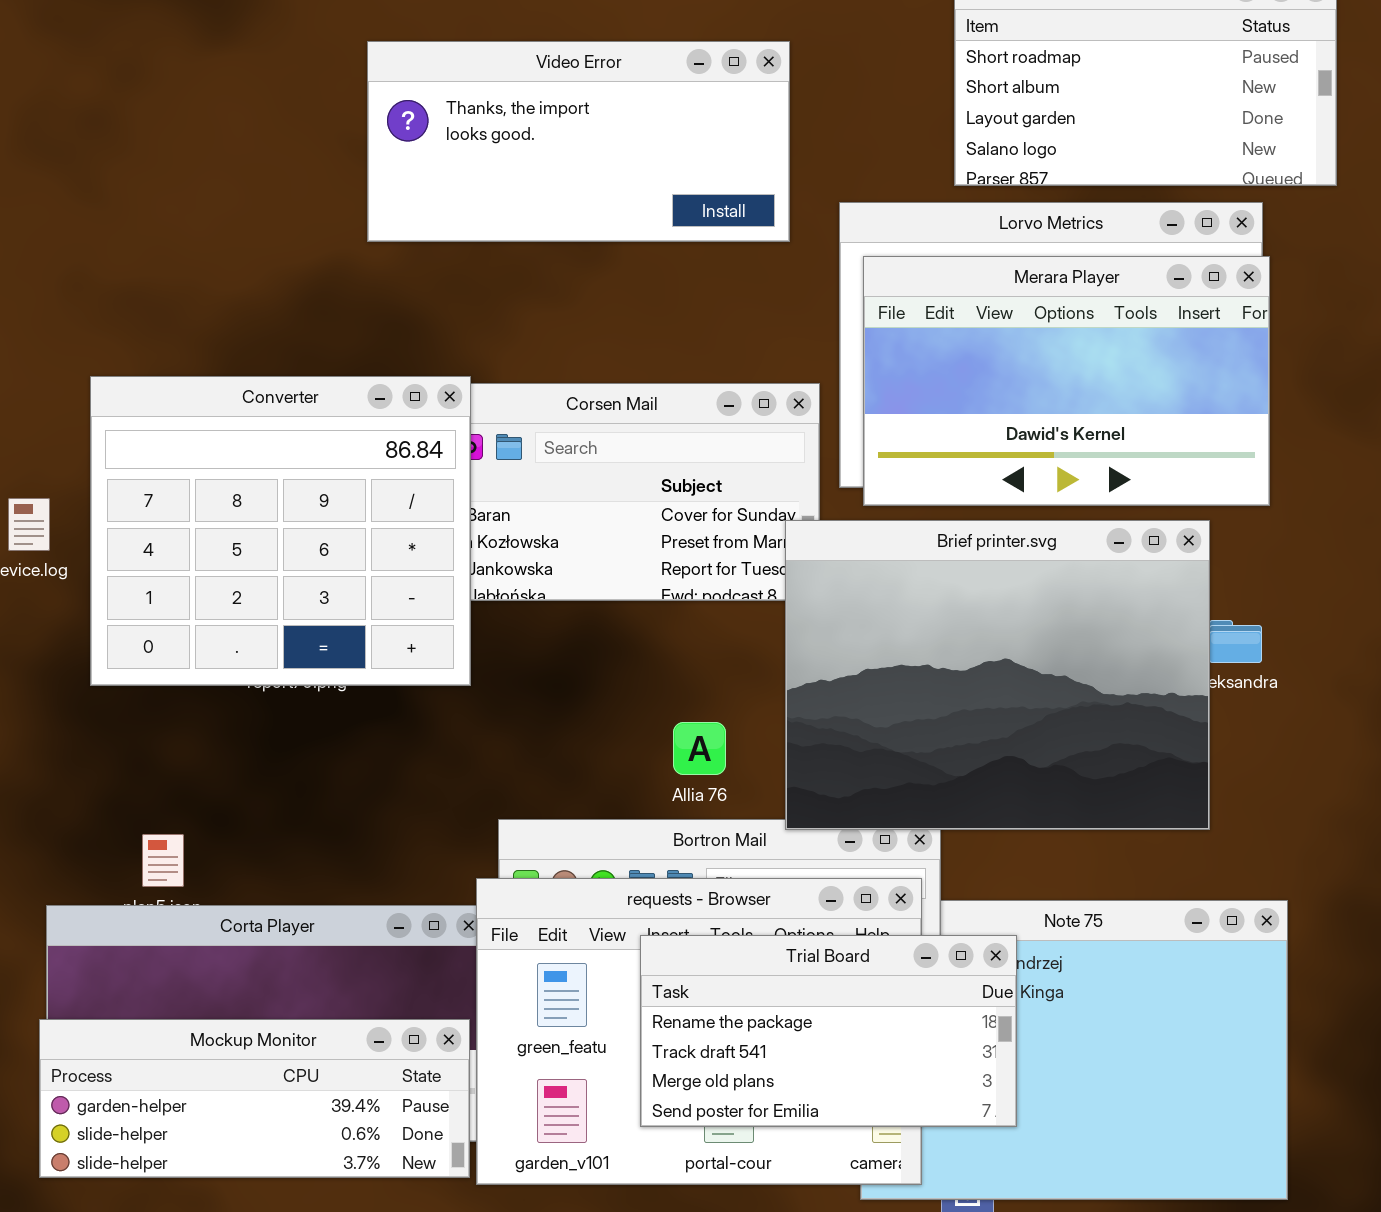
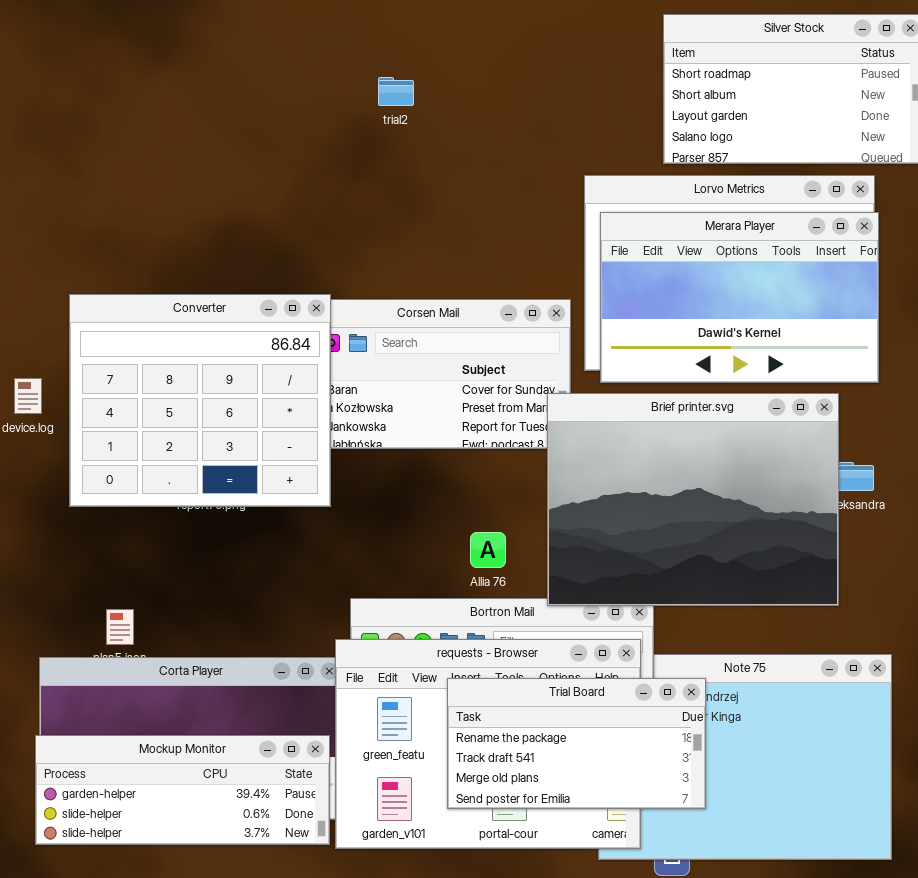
Video Error: [367,41,790,242] -> none, closed

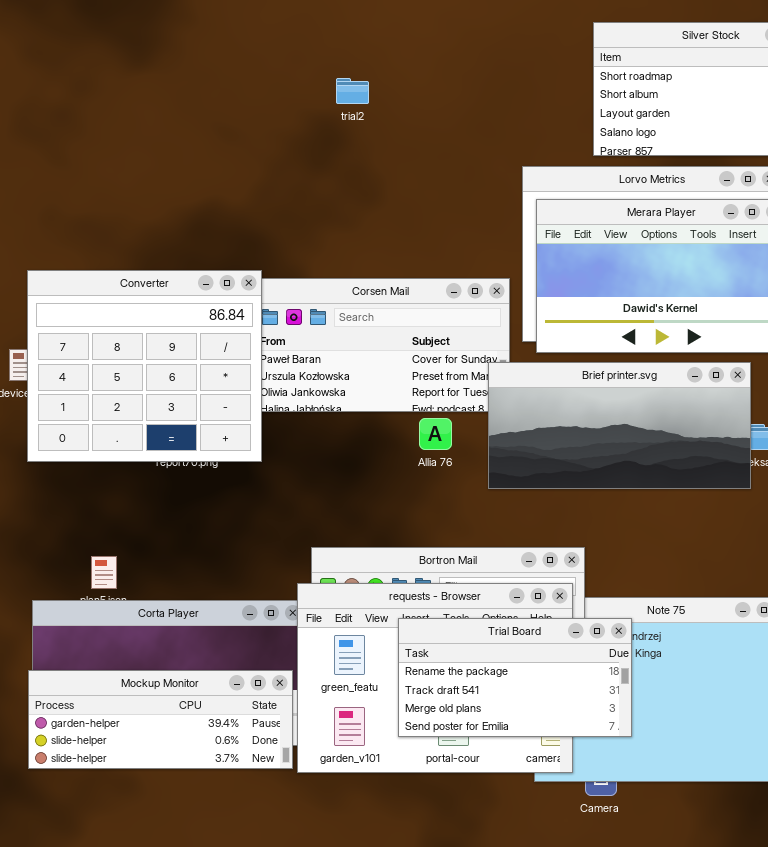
Converter: [69,294,331,507] -> [27,270,262,462], moved
Brief printer.svg: [547,393,839,606] -> [488,362,751,489], resized
Allia 76: [470,532,506,568] -> [419,418,452,450], moved

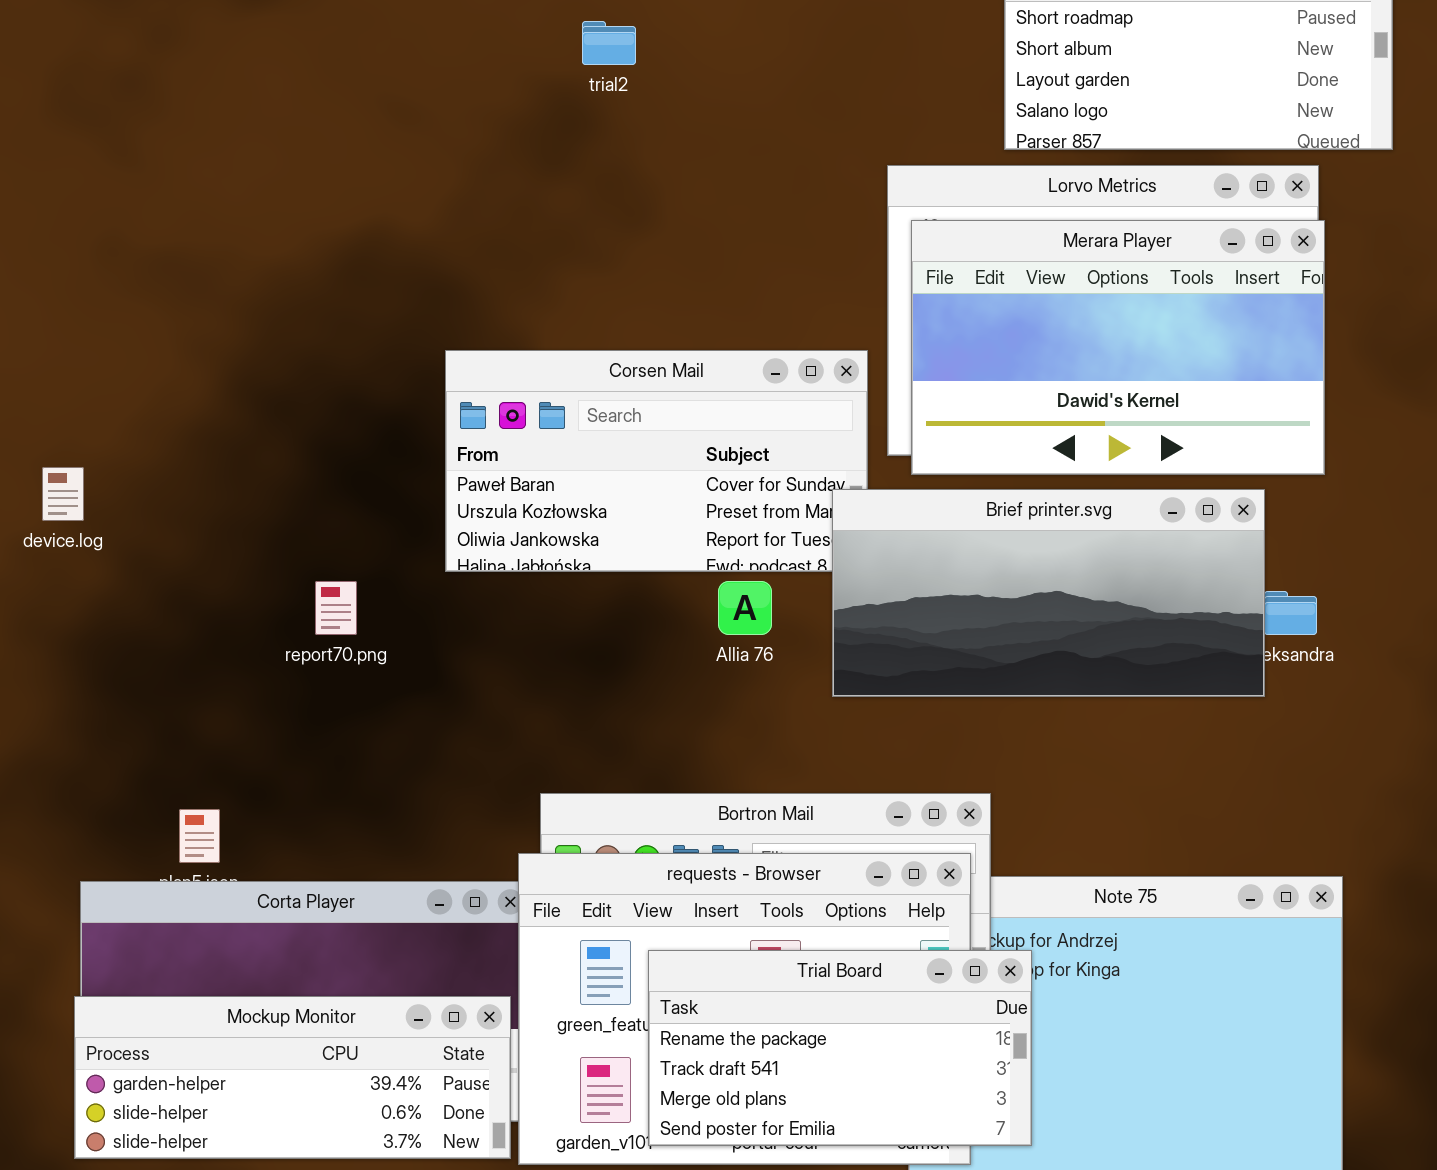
Converter: [27,270,262,462] -> none, closed
Trial Board: [398,618,632,737] -> [648,950,1032,1146], moved

